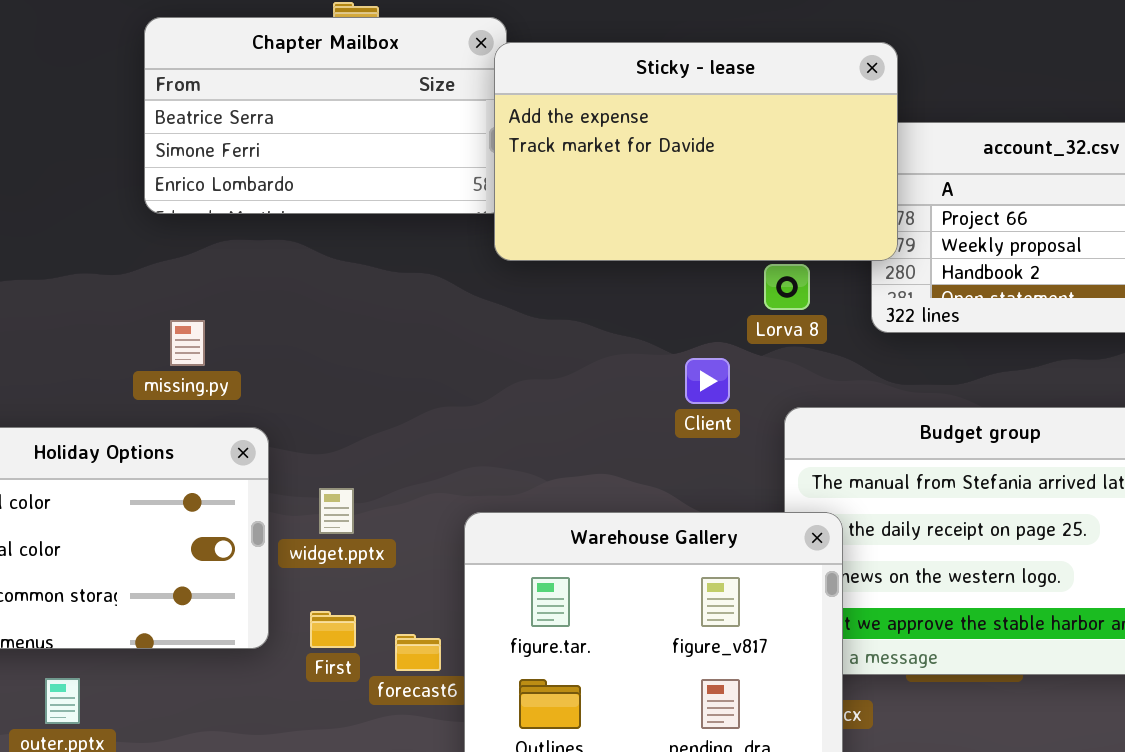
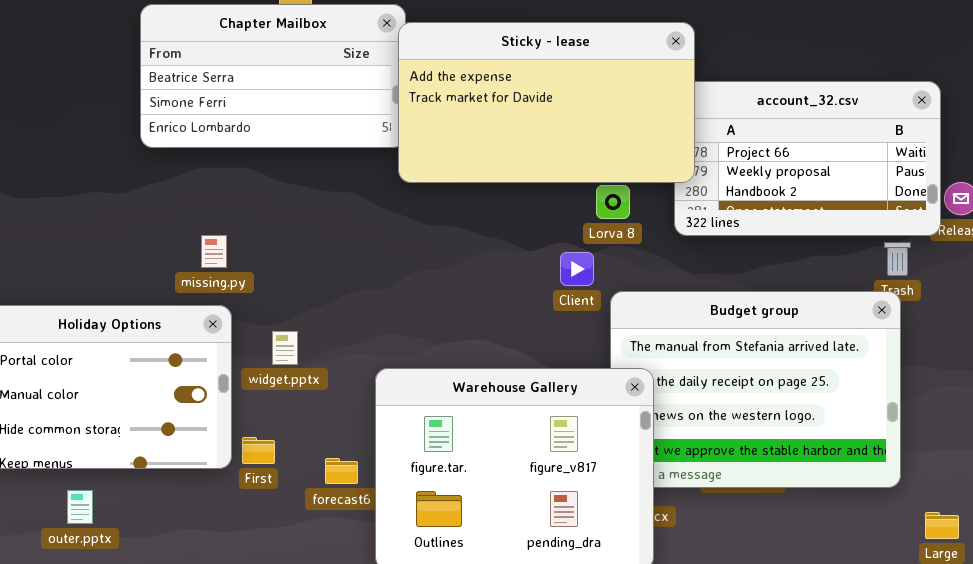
missing.py: [170,320,205,366] -> [201,235,227,268], moved
Client: [685,358,730,404] -> [560,252,594,286], moved
widget.pptx: [319,488,354,534] -> [272,331,298,365], moved
First: [310,611,356,648] -> [242,437,275,464], moved

